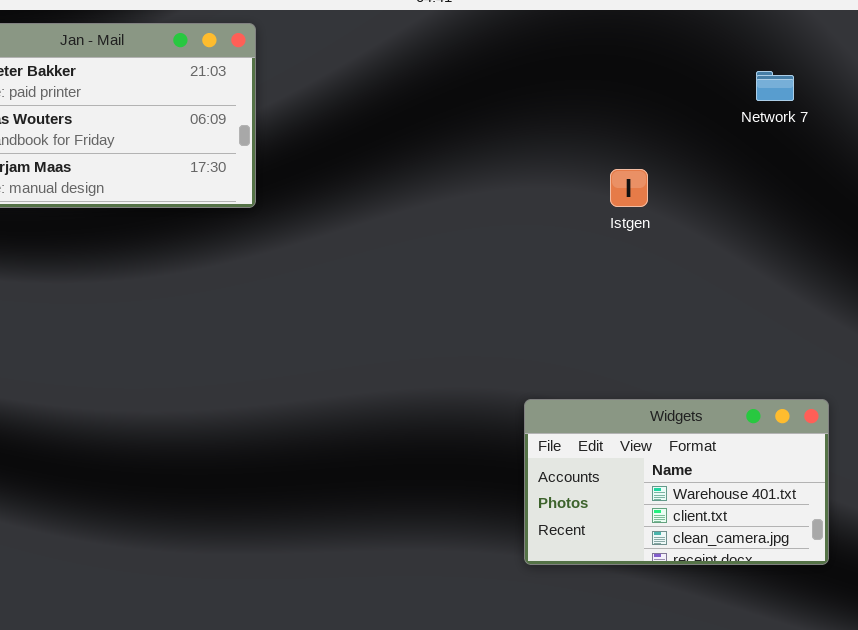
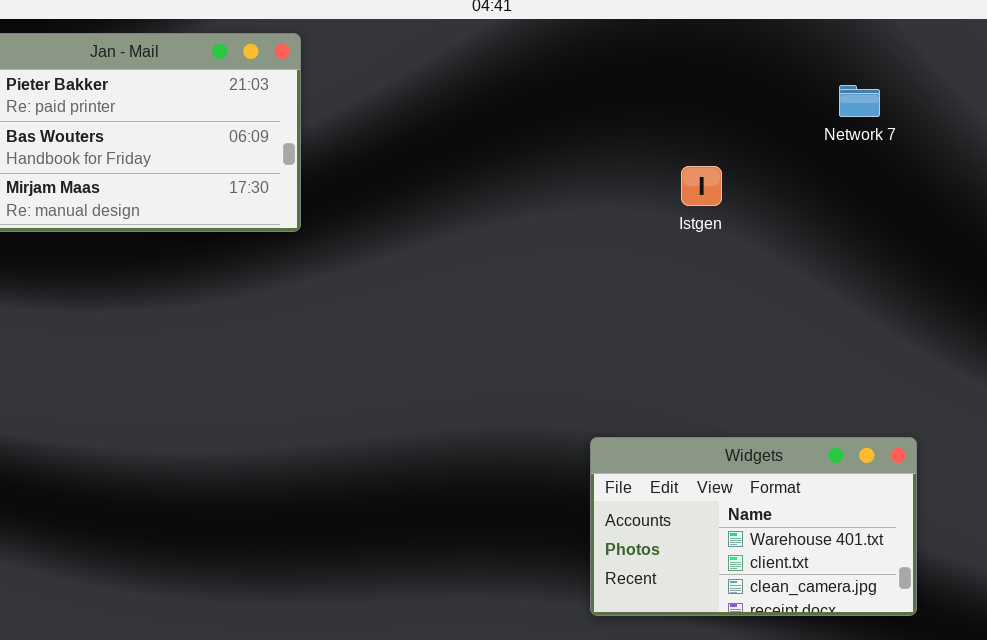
Istgen: [610,169,648,207] -> [681,166,722,206], moved

